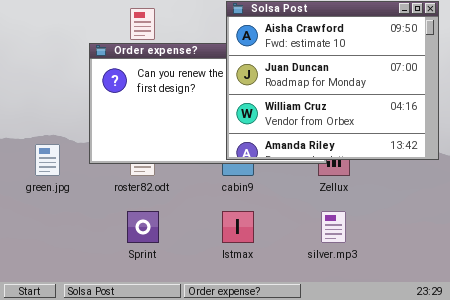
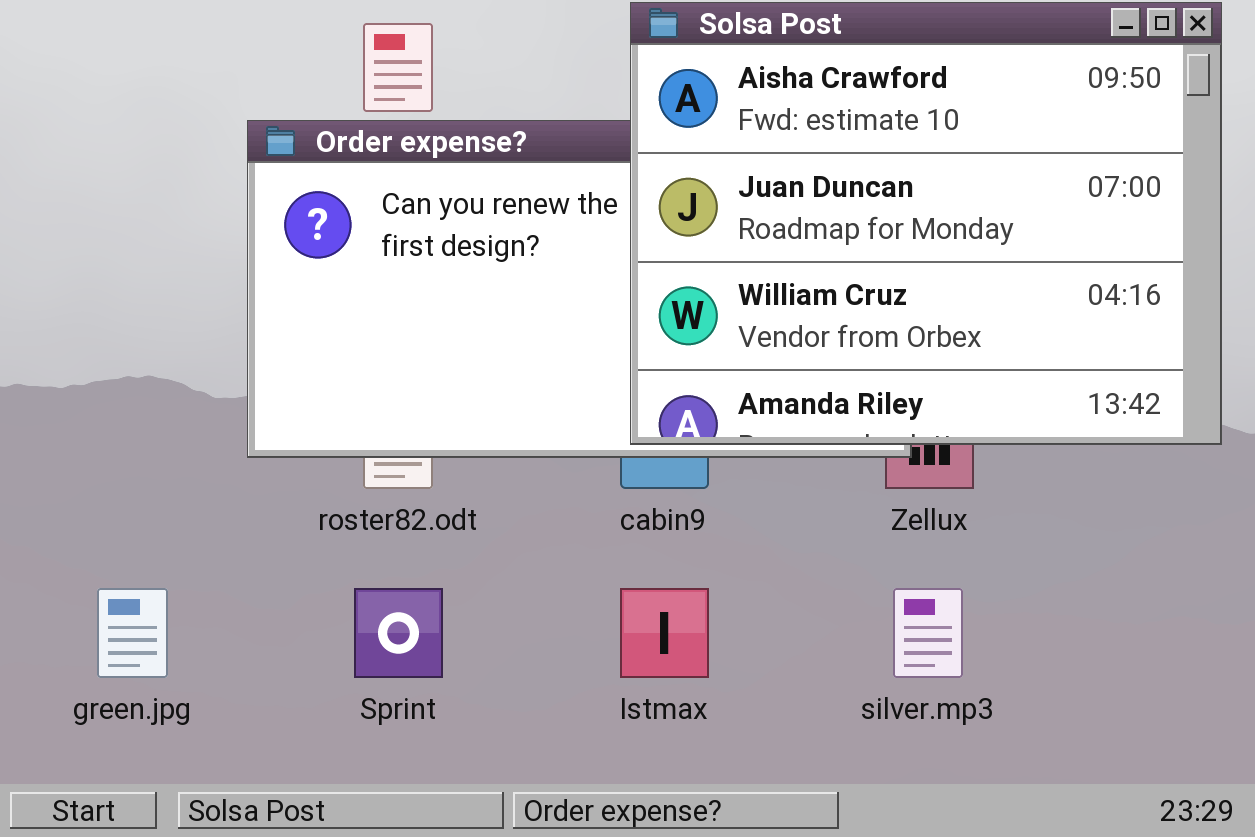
green.jpg: [35,144,60,176] -> [97,588,168,678], moved

